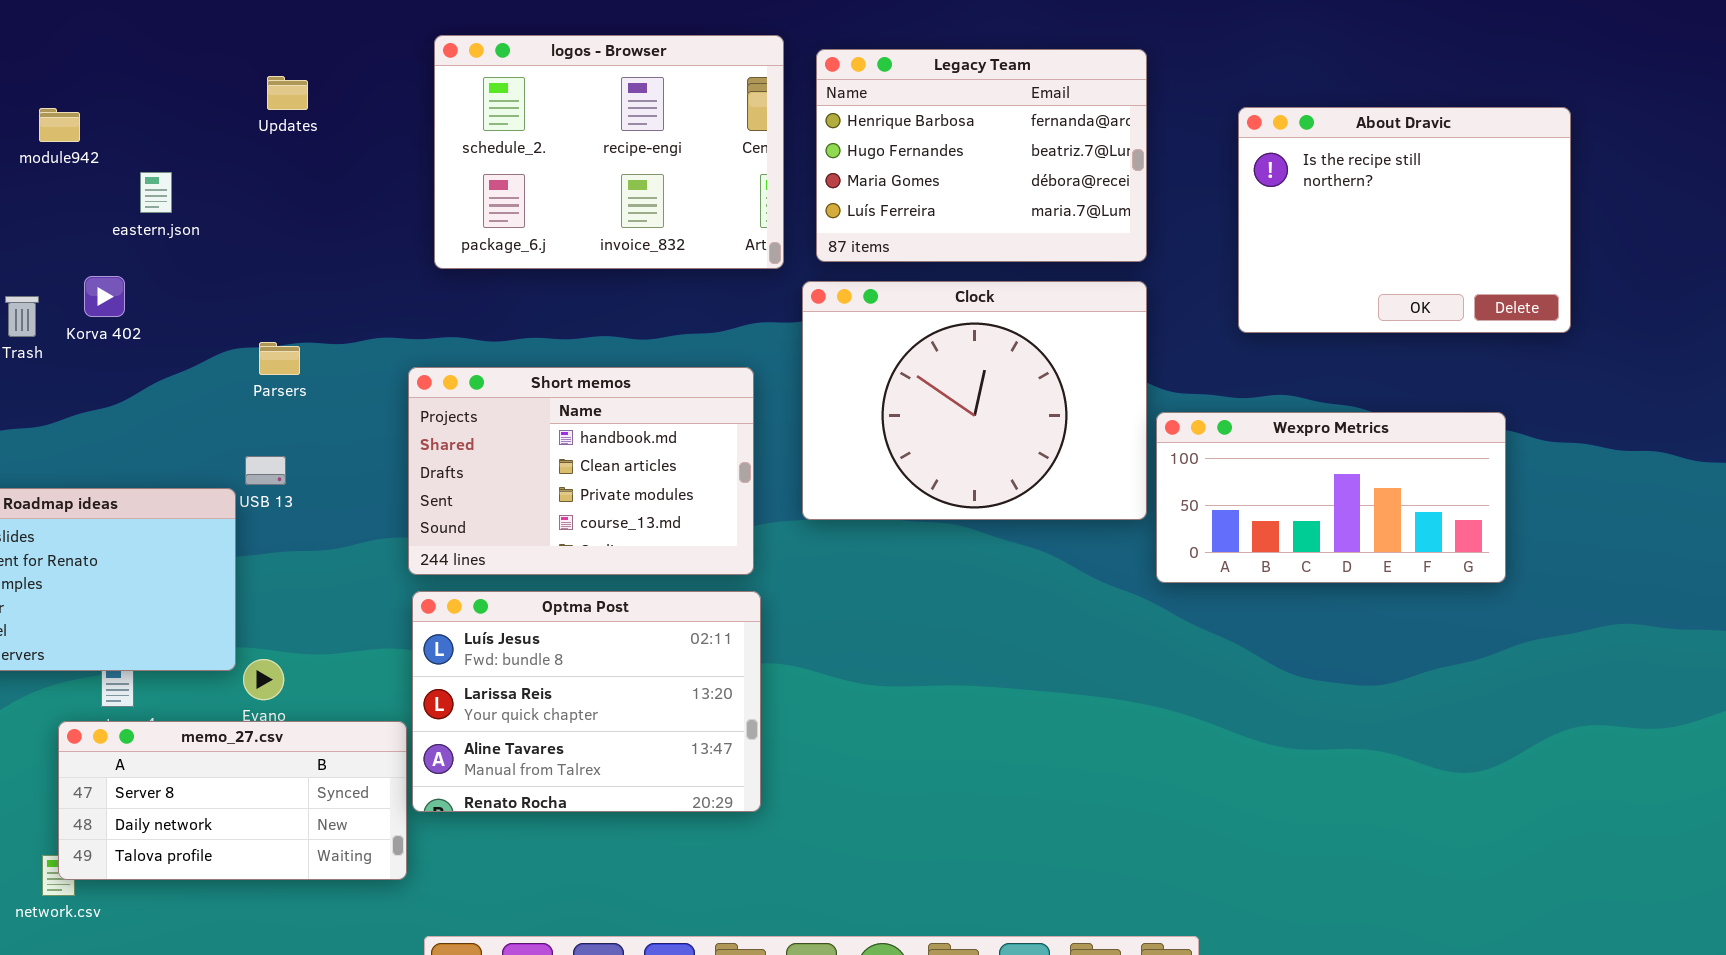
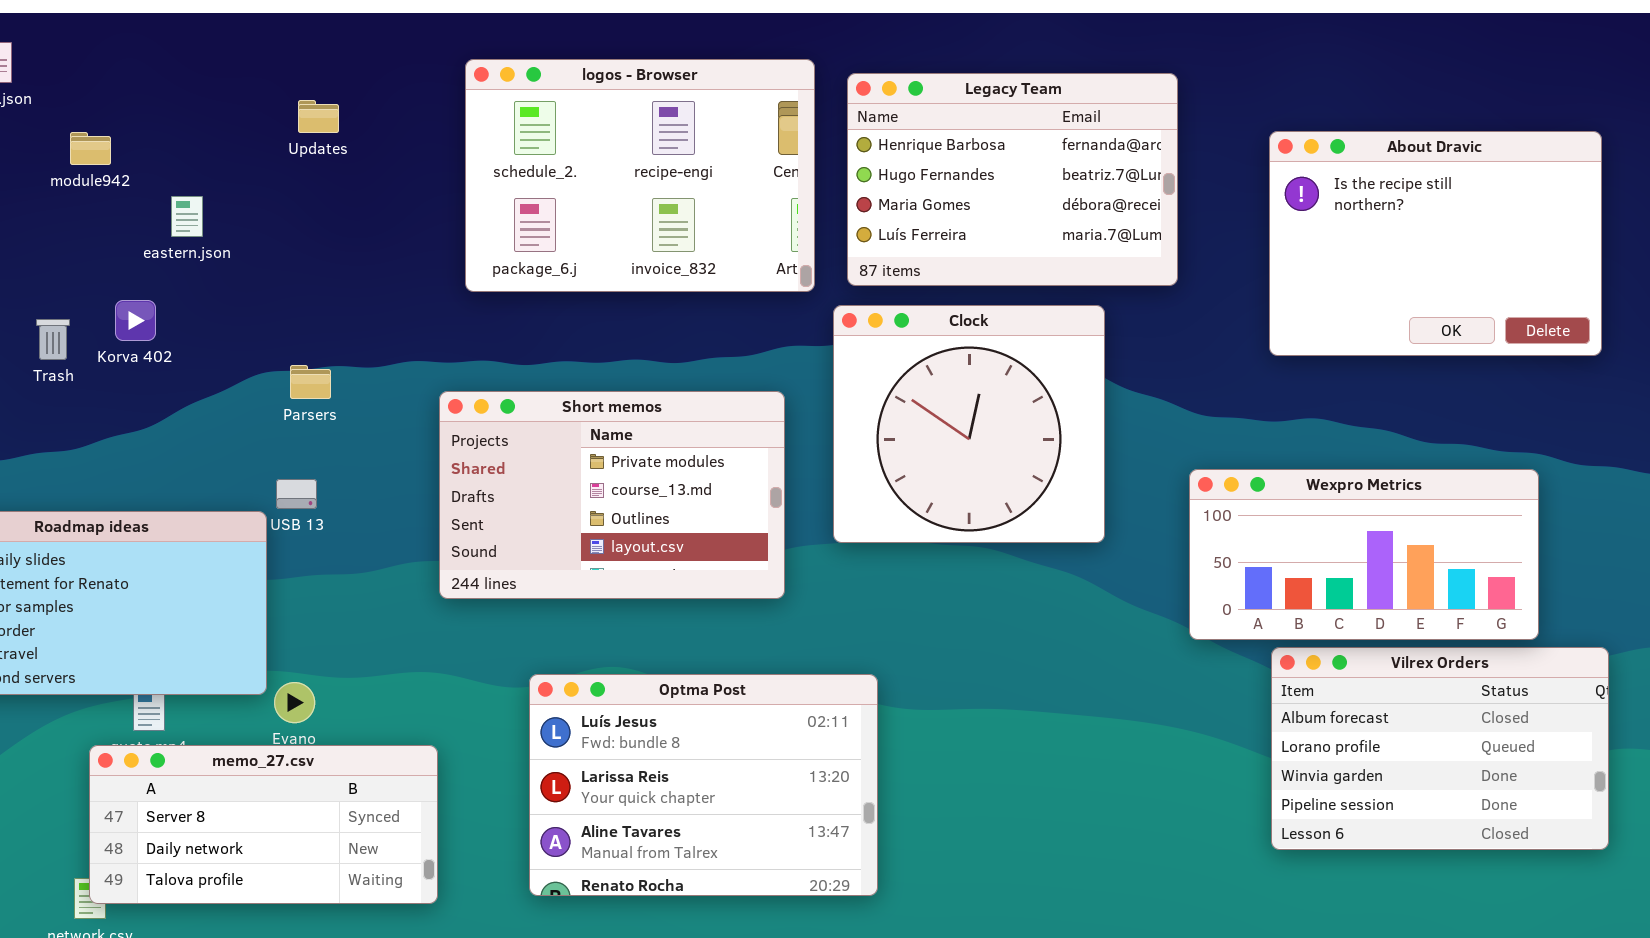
Clock: [802,281,1147,520] -> [833,305,1105,543], resized
Short memos: [408,367,754,575] -> [439,391,785,599], scrolled down 2 rows
Wexpro Metrics: [1156,412,1506,583] -> [1189,469,1539,640], moved
Optma Post: [412,591,761,812] -> [529,674,878,896], moved
Vilrex Orders: none -> [1271,647,1609,850], opened

